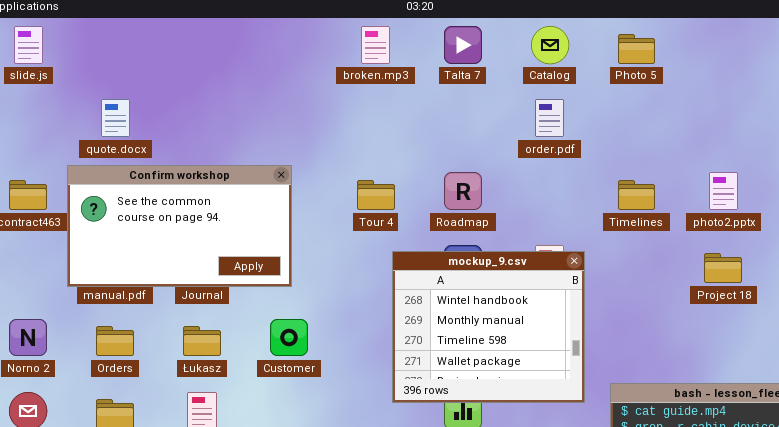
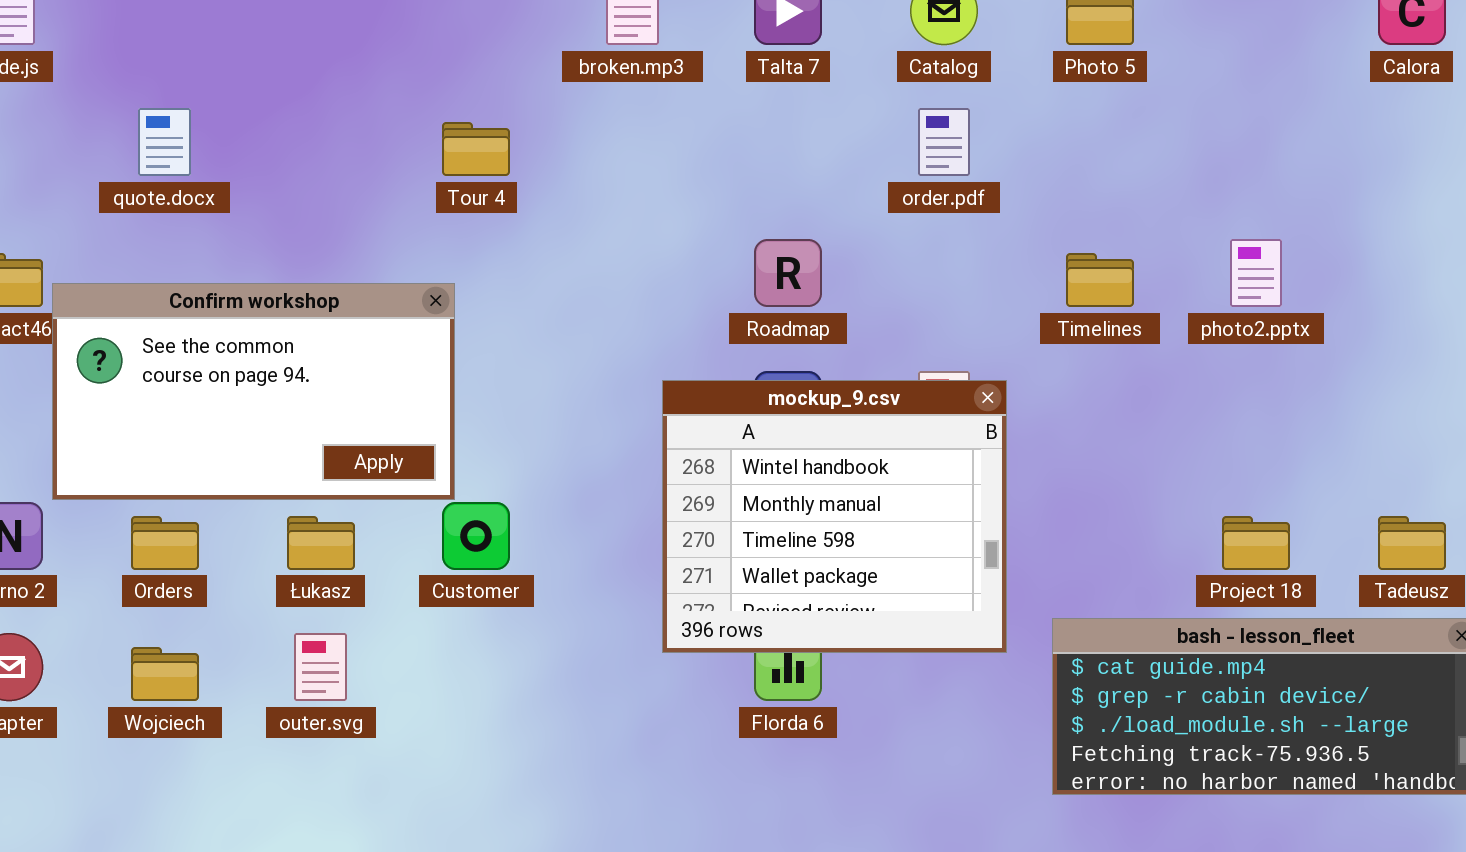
Confirm workshop: [67,165,292,287] -> [52,283,455,500], moved
Tour 4: [357,180,395,210] -> [442,122,510,176], moved
Project 18: [704,253,742,283] -> [1222,516,1290,570], moved

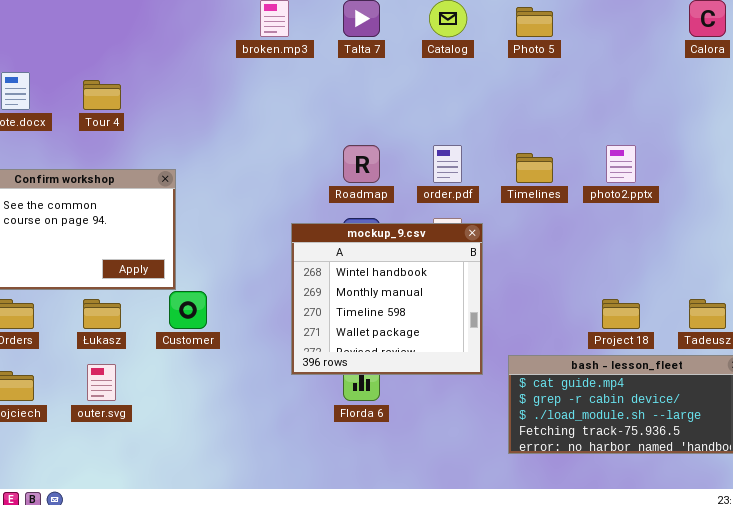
order.pdf: [918,108,970,176] -> [433,145,462,183], moved
Tour 4: [442,122,510,176] -> [83,80,121,110], moved

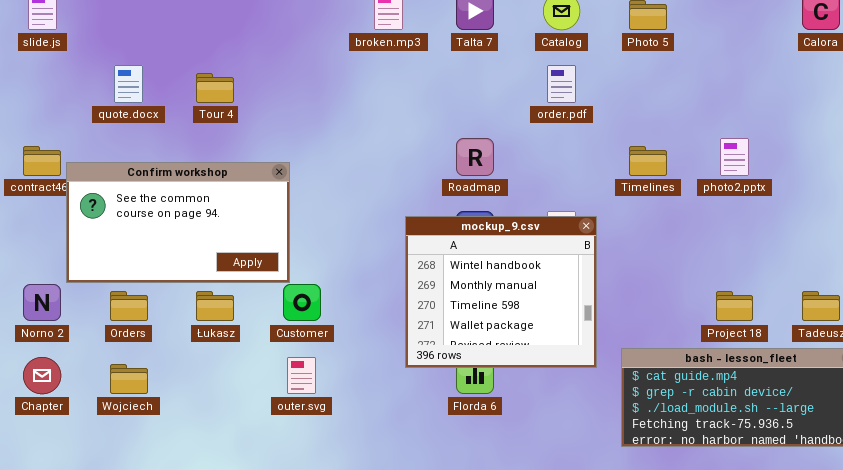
order.pdf: [433,145,462,183] -> [547,65,576,103], moved
outer.svg: [87,364,116,401] -> [287,357,316,394], moved

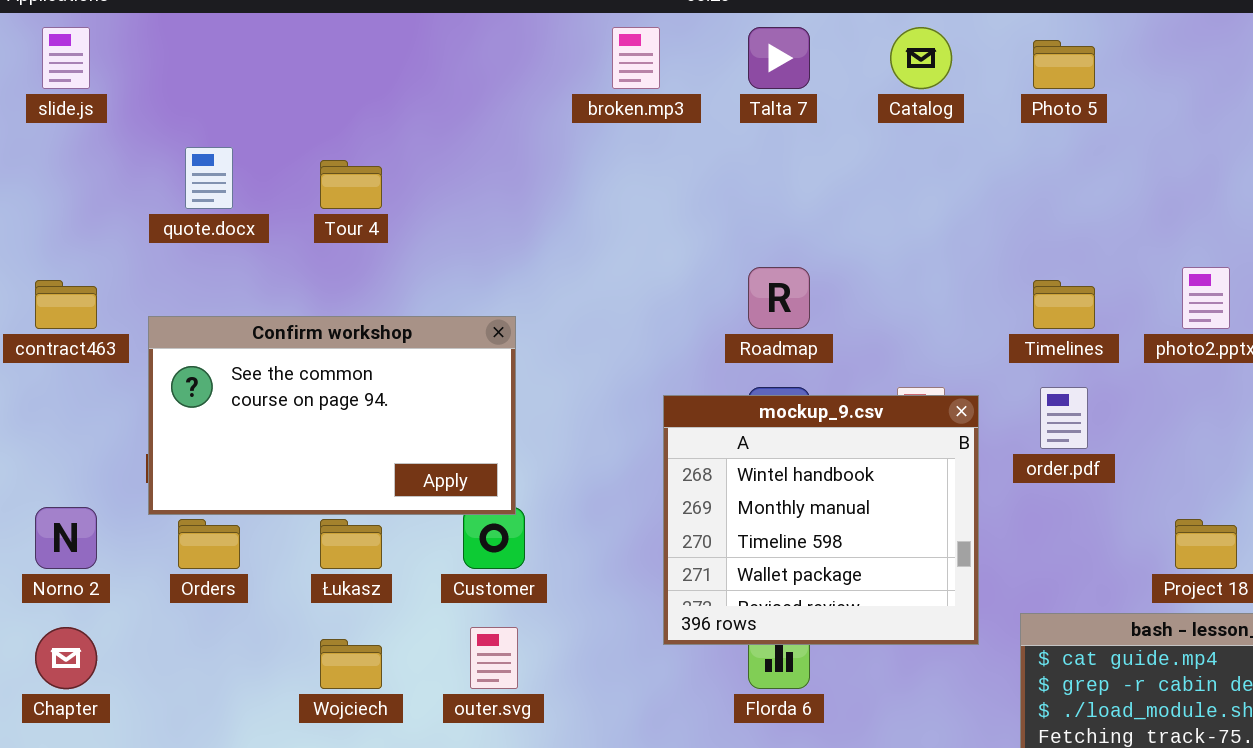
order.pdf: [547,65,576,103] -> [1040,387,1088,449], moved
Confirm workshop: [66,162,290,283] -> [148,316,516,515], moved
Wojciech: [110,364,148,394] -> [320,639,382,689], moved

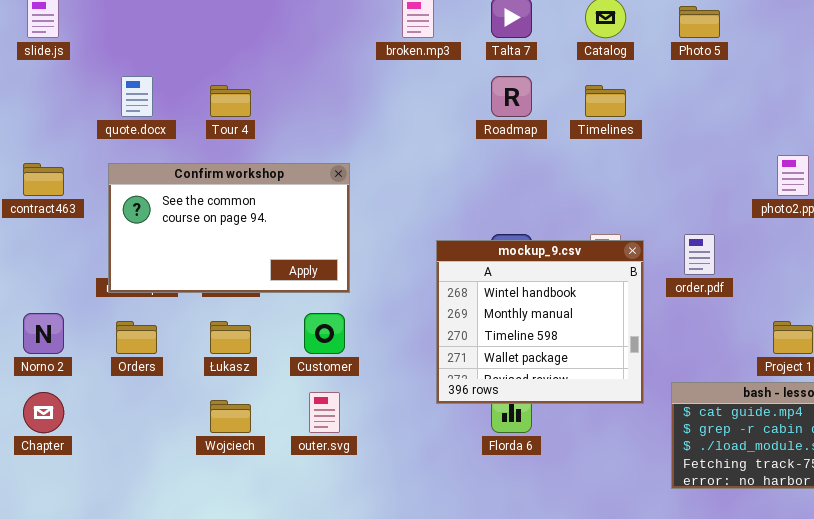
Roadmap: [748,267,810,329] -> [491,76,532,117], moved
Timelines: [1033,280,1095,329] -> [585,85,626,117], moved
Confirm workshop: [148,316,516,515] -> [108,163,350,293], moved

